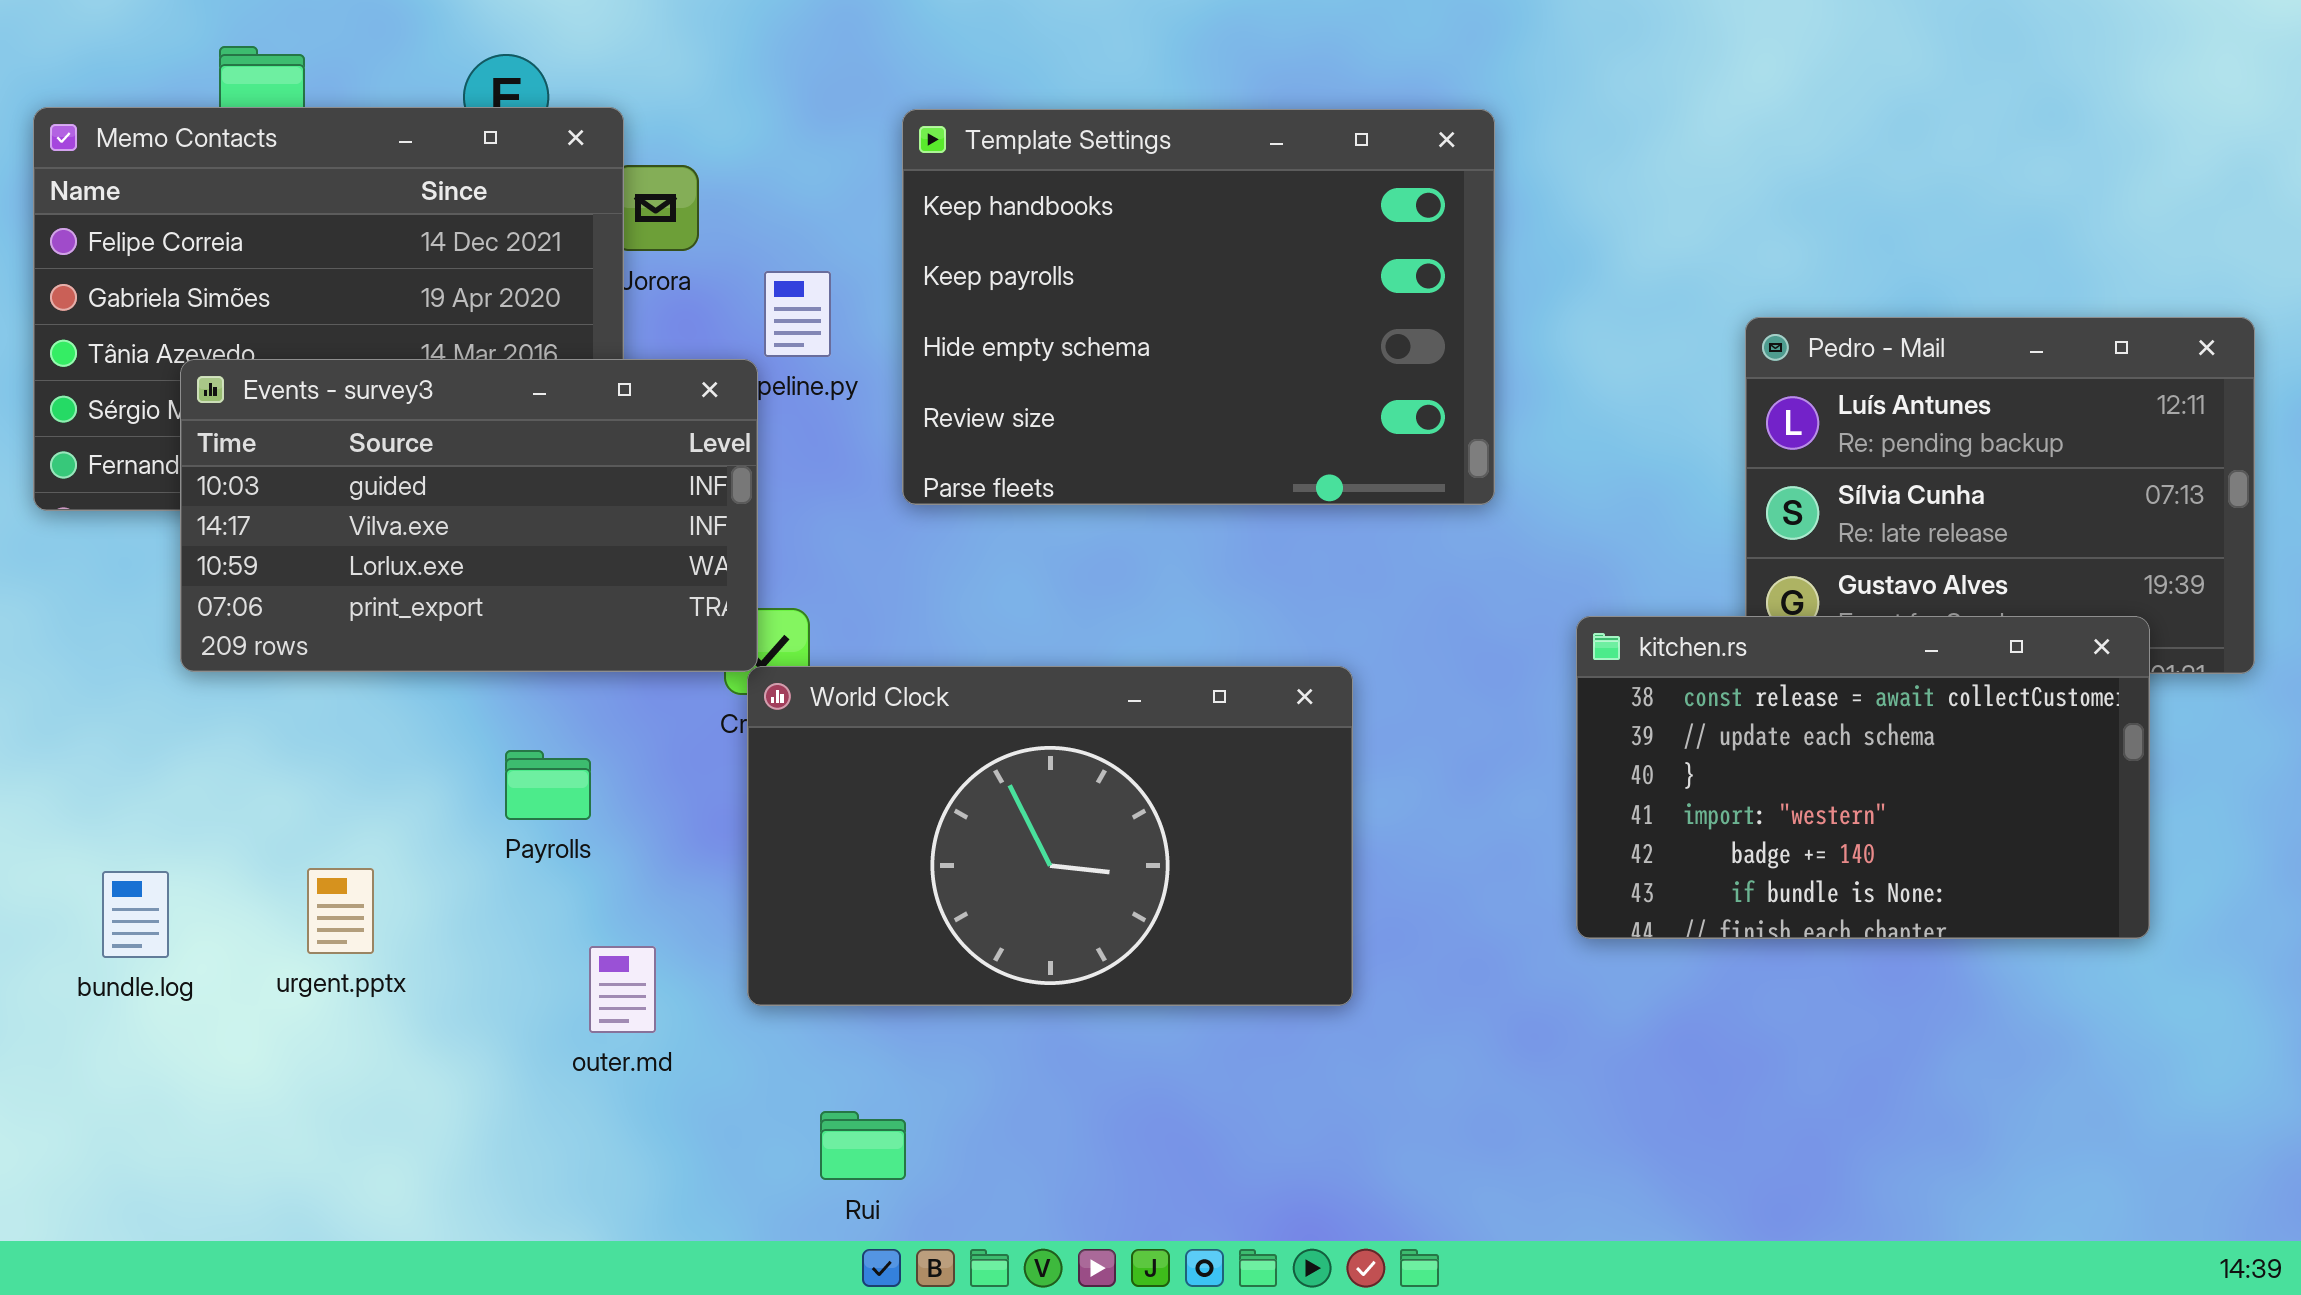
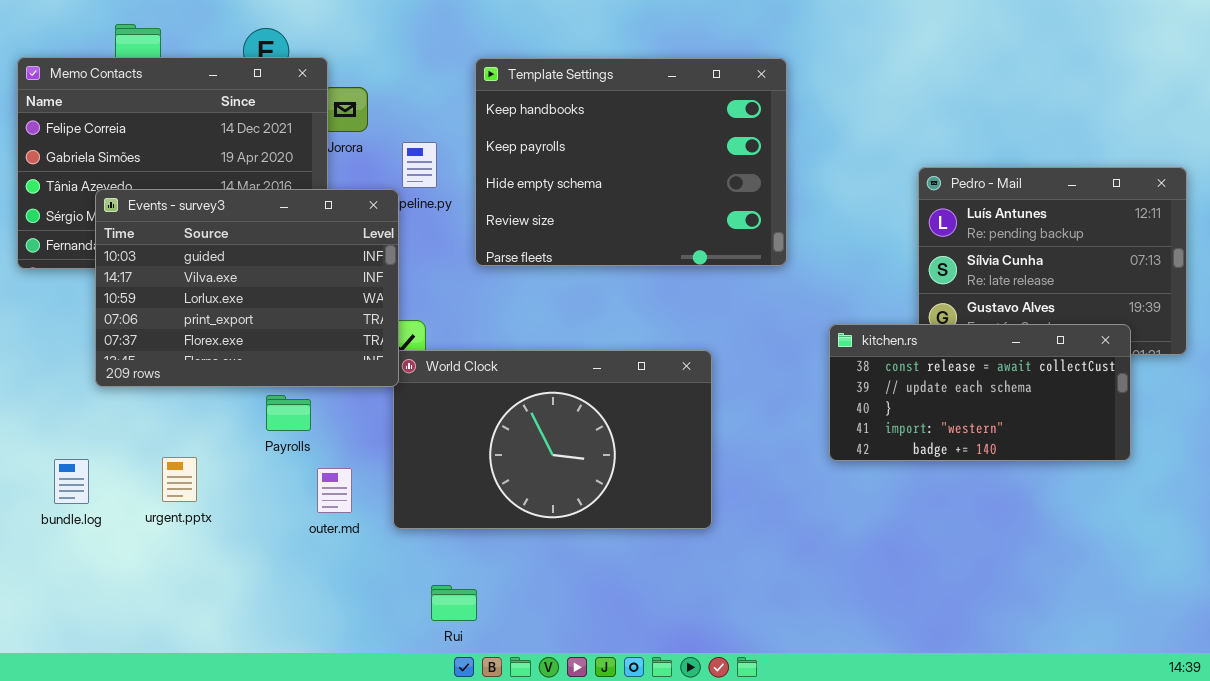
Events - survey3: [180,359,758,672] -> [95,189,399,387], resized
kitchen.rs: [1576,616,2150,939] -> [829,324,1131,461], resized
outer.md: [589,946,656,1033] -> [317,468,352,513], moved

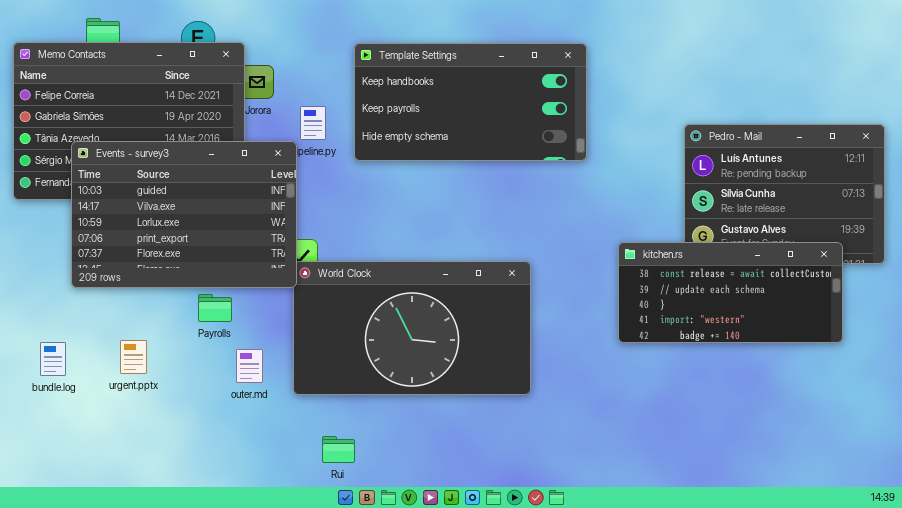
Template Settings: [475,58,787,266] -> [354,43,587,161], resized

